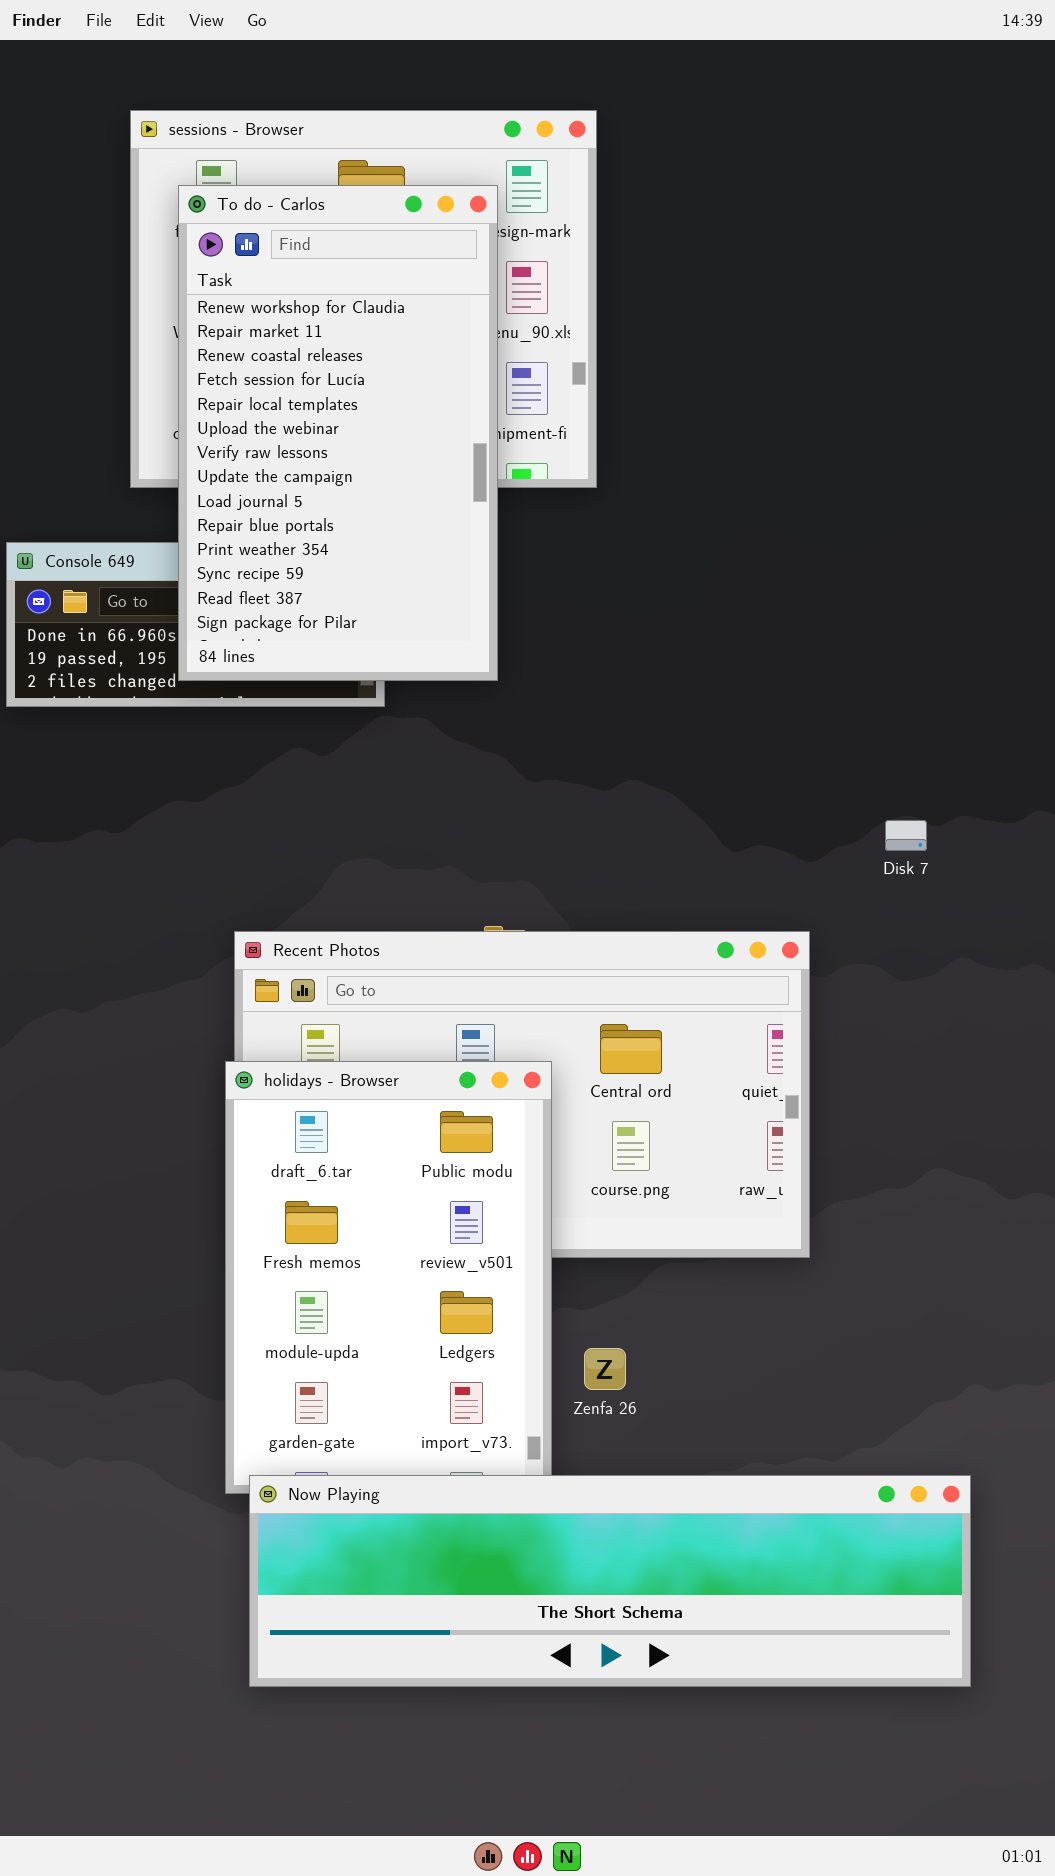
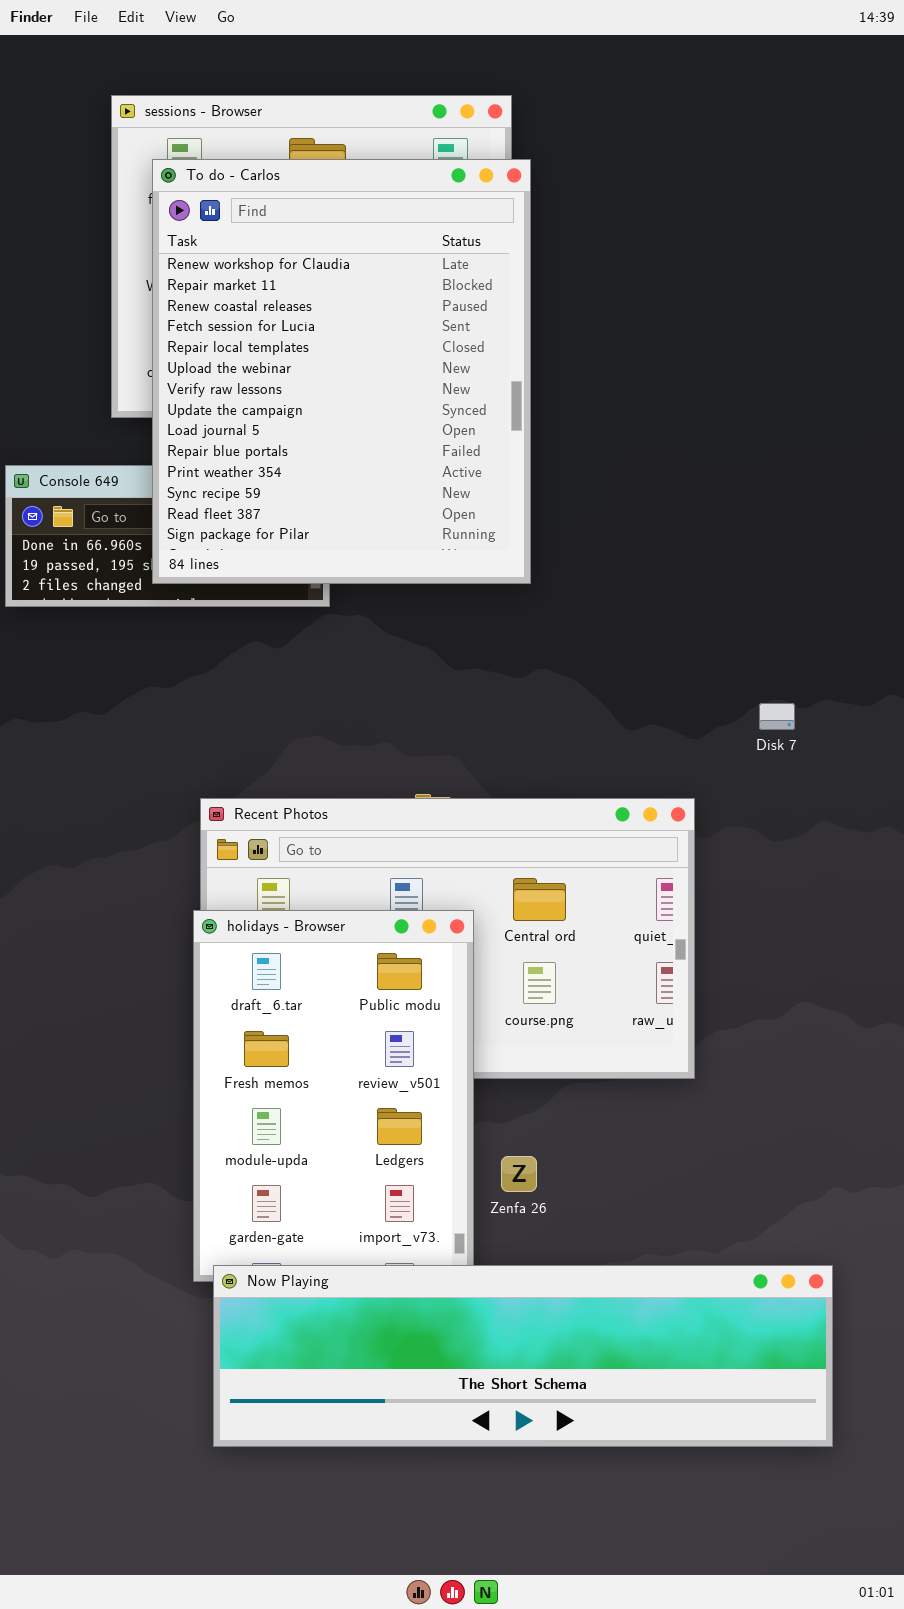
To do - Carlos: [178,185,498,681] -> [152,159,531,584], resized

